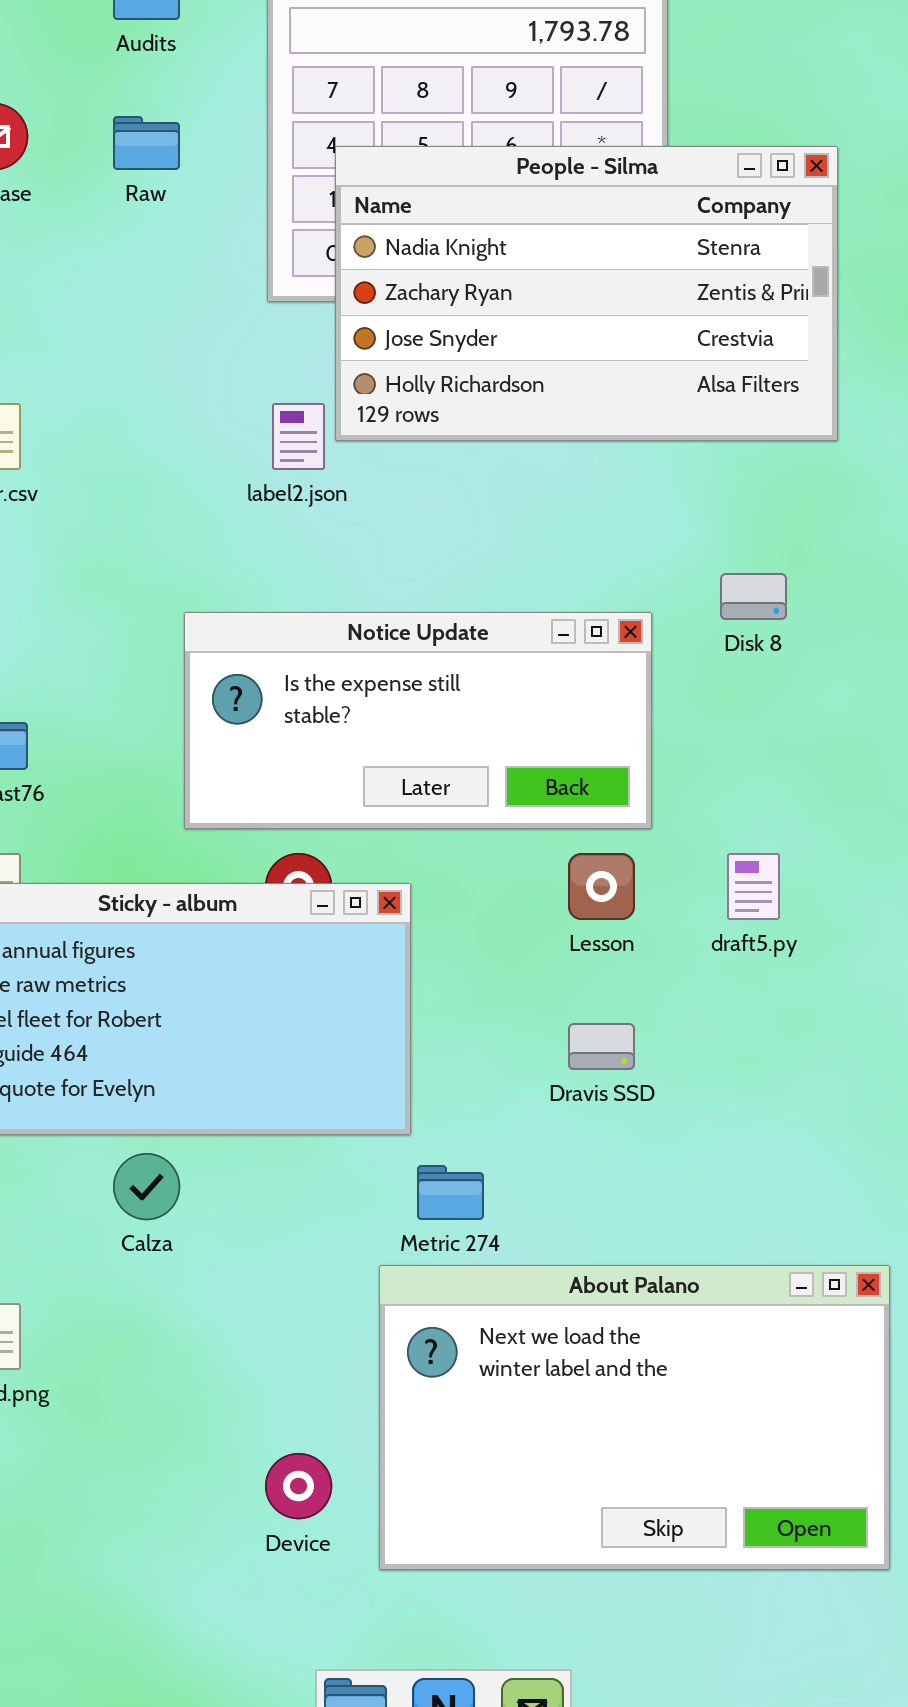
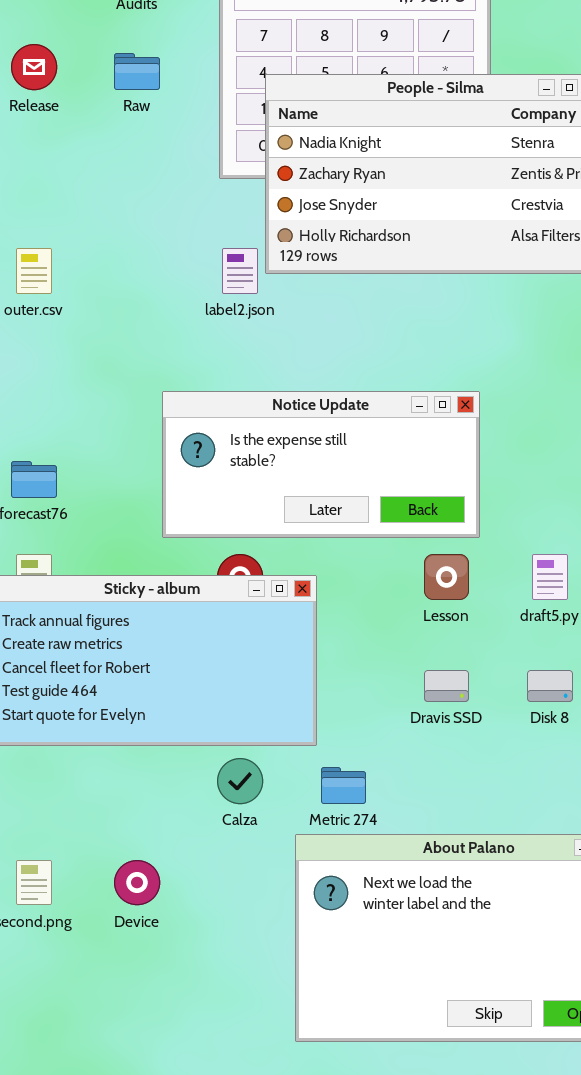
Disk 8: [720,573,787,620] -> [527,670,573,702], moved
Calza: [113,1153,180,1220] -> [217,758,263,804], moved
Device: [265,1453,332,1519] -> [114,860,160,905], moved

